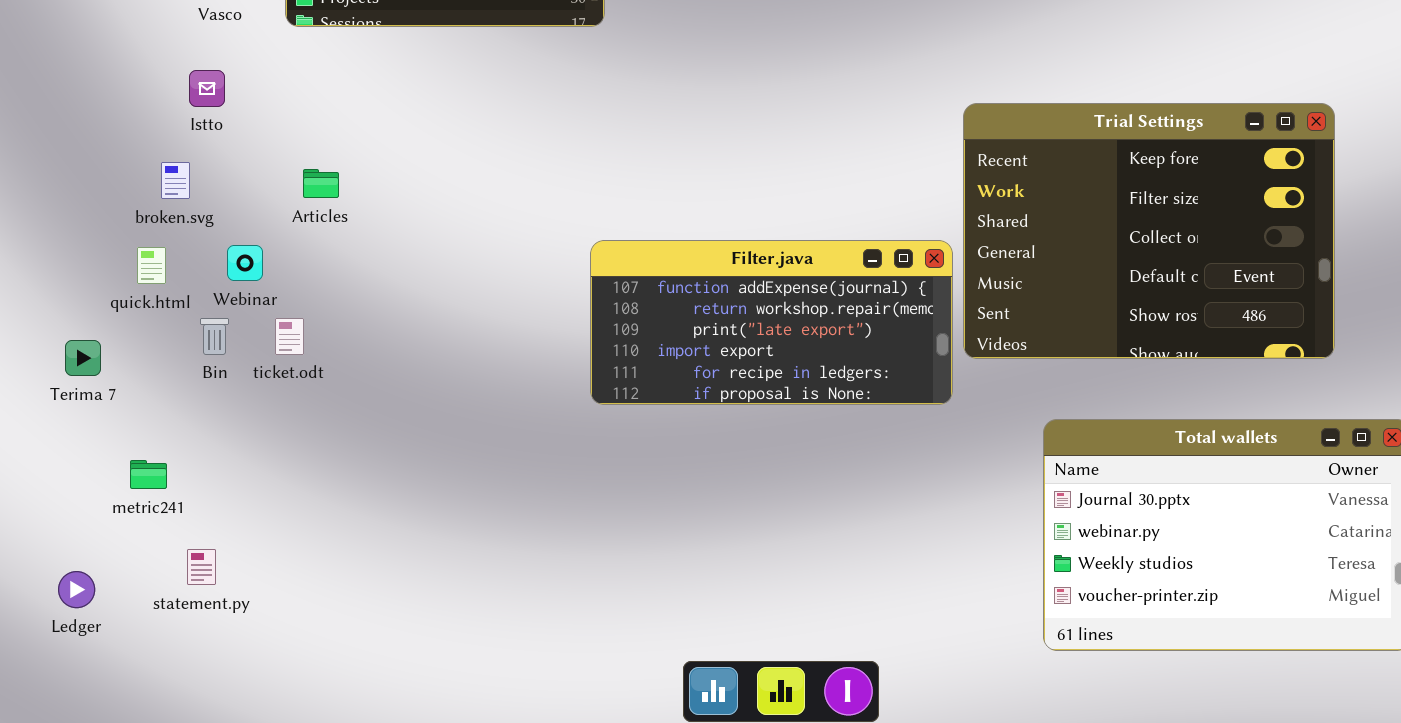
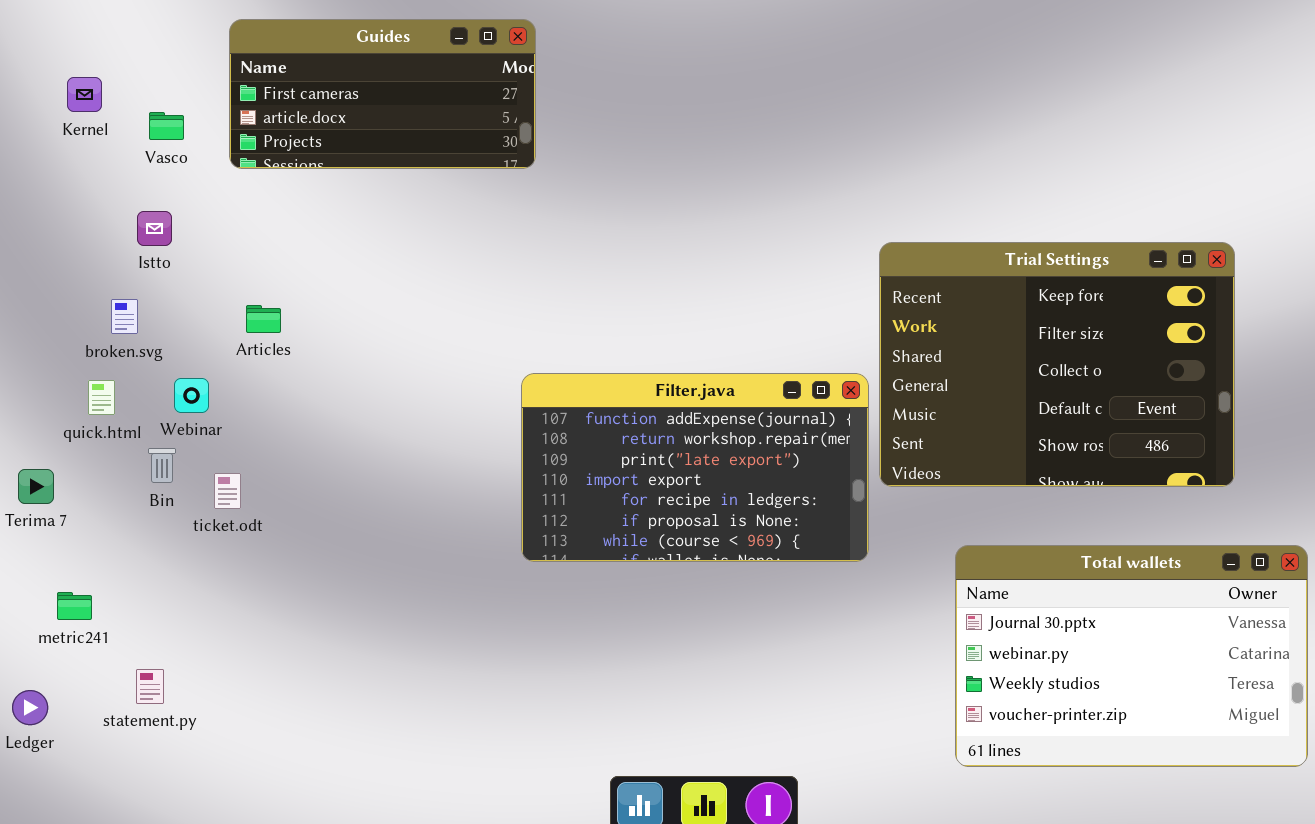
Filter.java: [590,240,953,405] -> [521,373,869,562], resized
ticket.odt: [275,318,304,355] -> [214,473,241,509], moved
metric241: [130,460,167,489] -> [57,592,92,620], moved

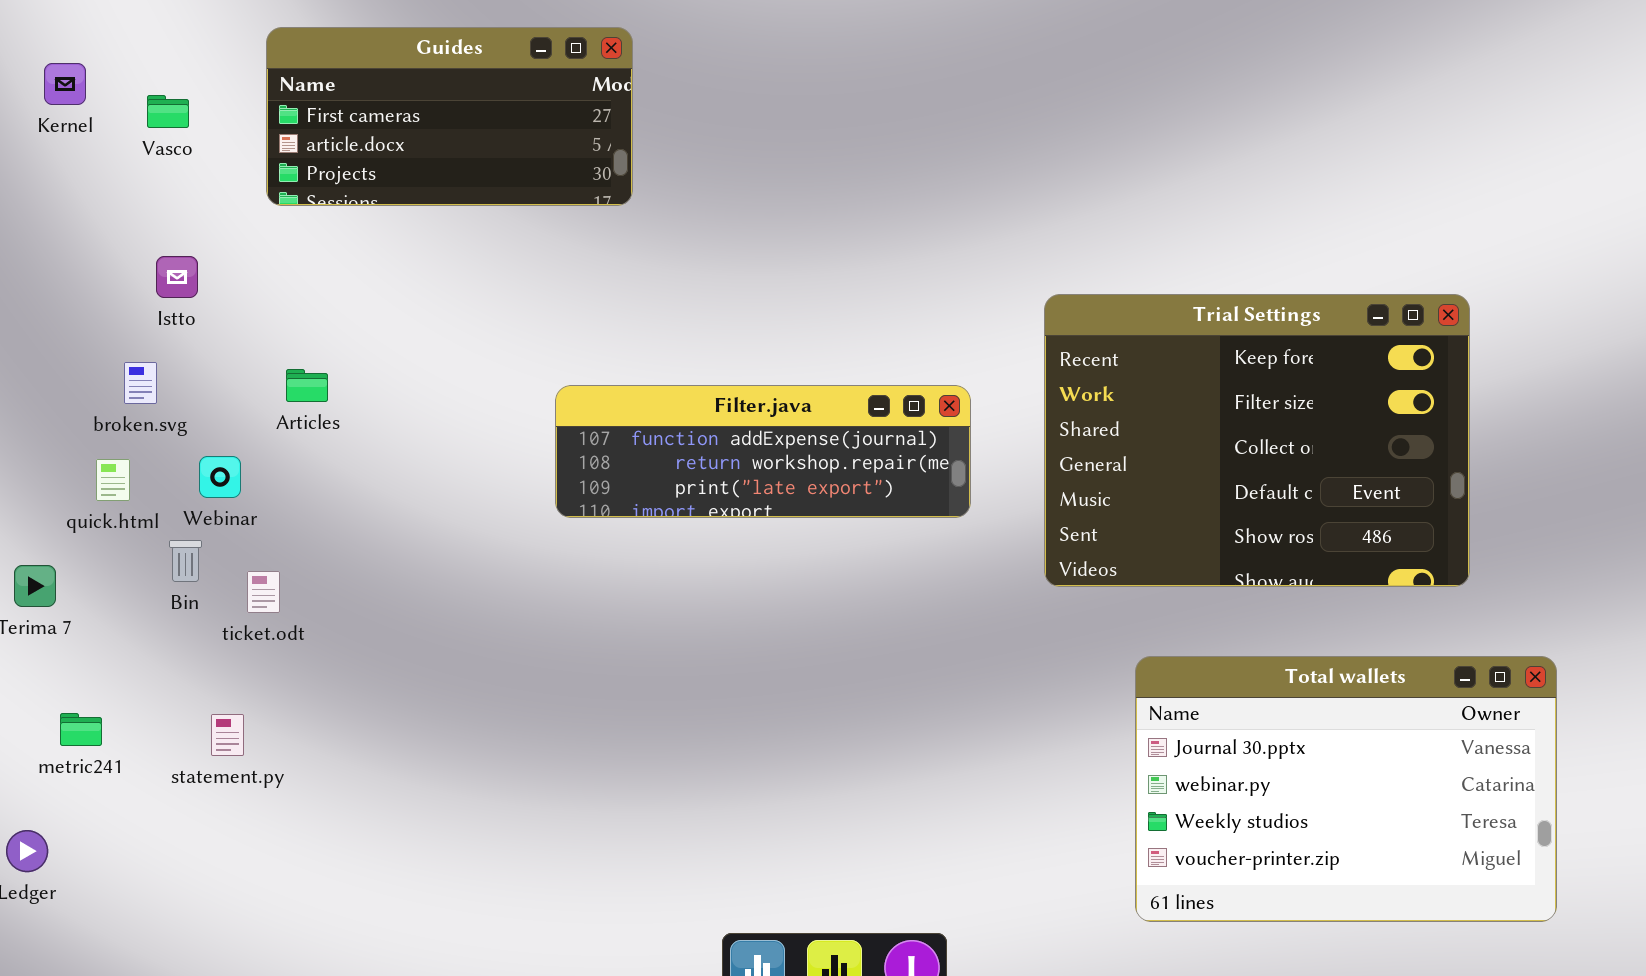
Kernel: [67,77,102,112] -> [44,63,86,105], moved
Vasco: [149,112,184,140] -> [147,95,189,128], moved
Filter.java: [521,373,869,562] -> [555,385,971,518], moved, resized
statement.py: [136,669,164,704] -> [211,714,244,756], moved

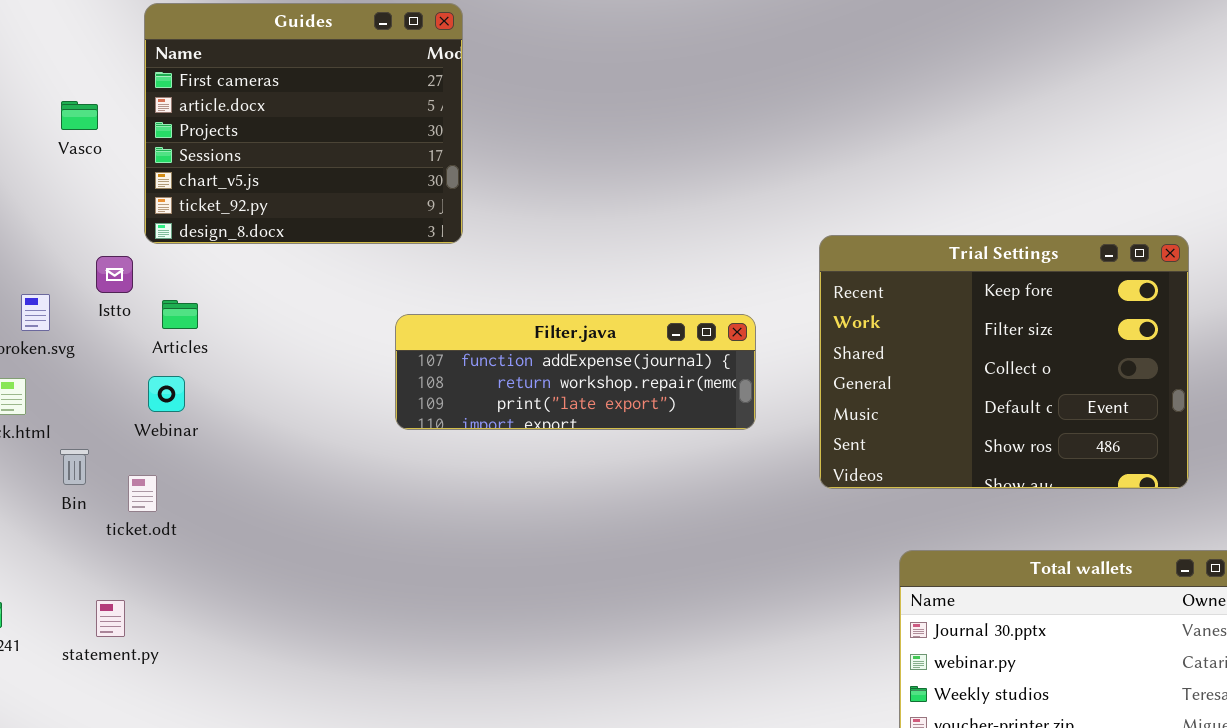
Guides: [266,27,633,206] -> [144,3,463,244], resized
Vasco: [147,95,189,128] -> [61,101,98,130], moved
Istto: [156,256,198,298] -> [96,256,133,293], moved
Webinar: [199,456,241,498] -> [148,376,185,412], moved

